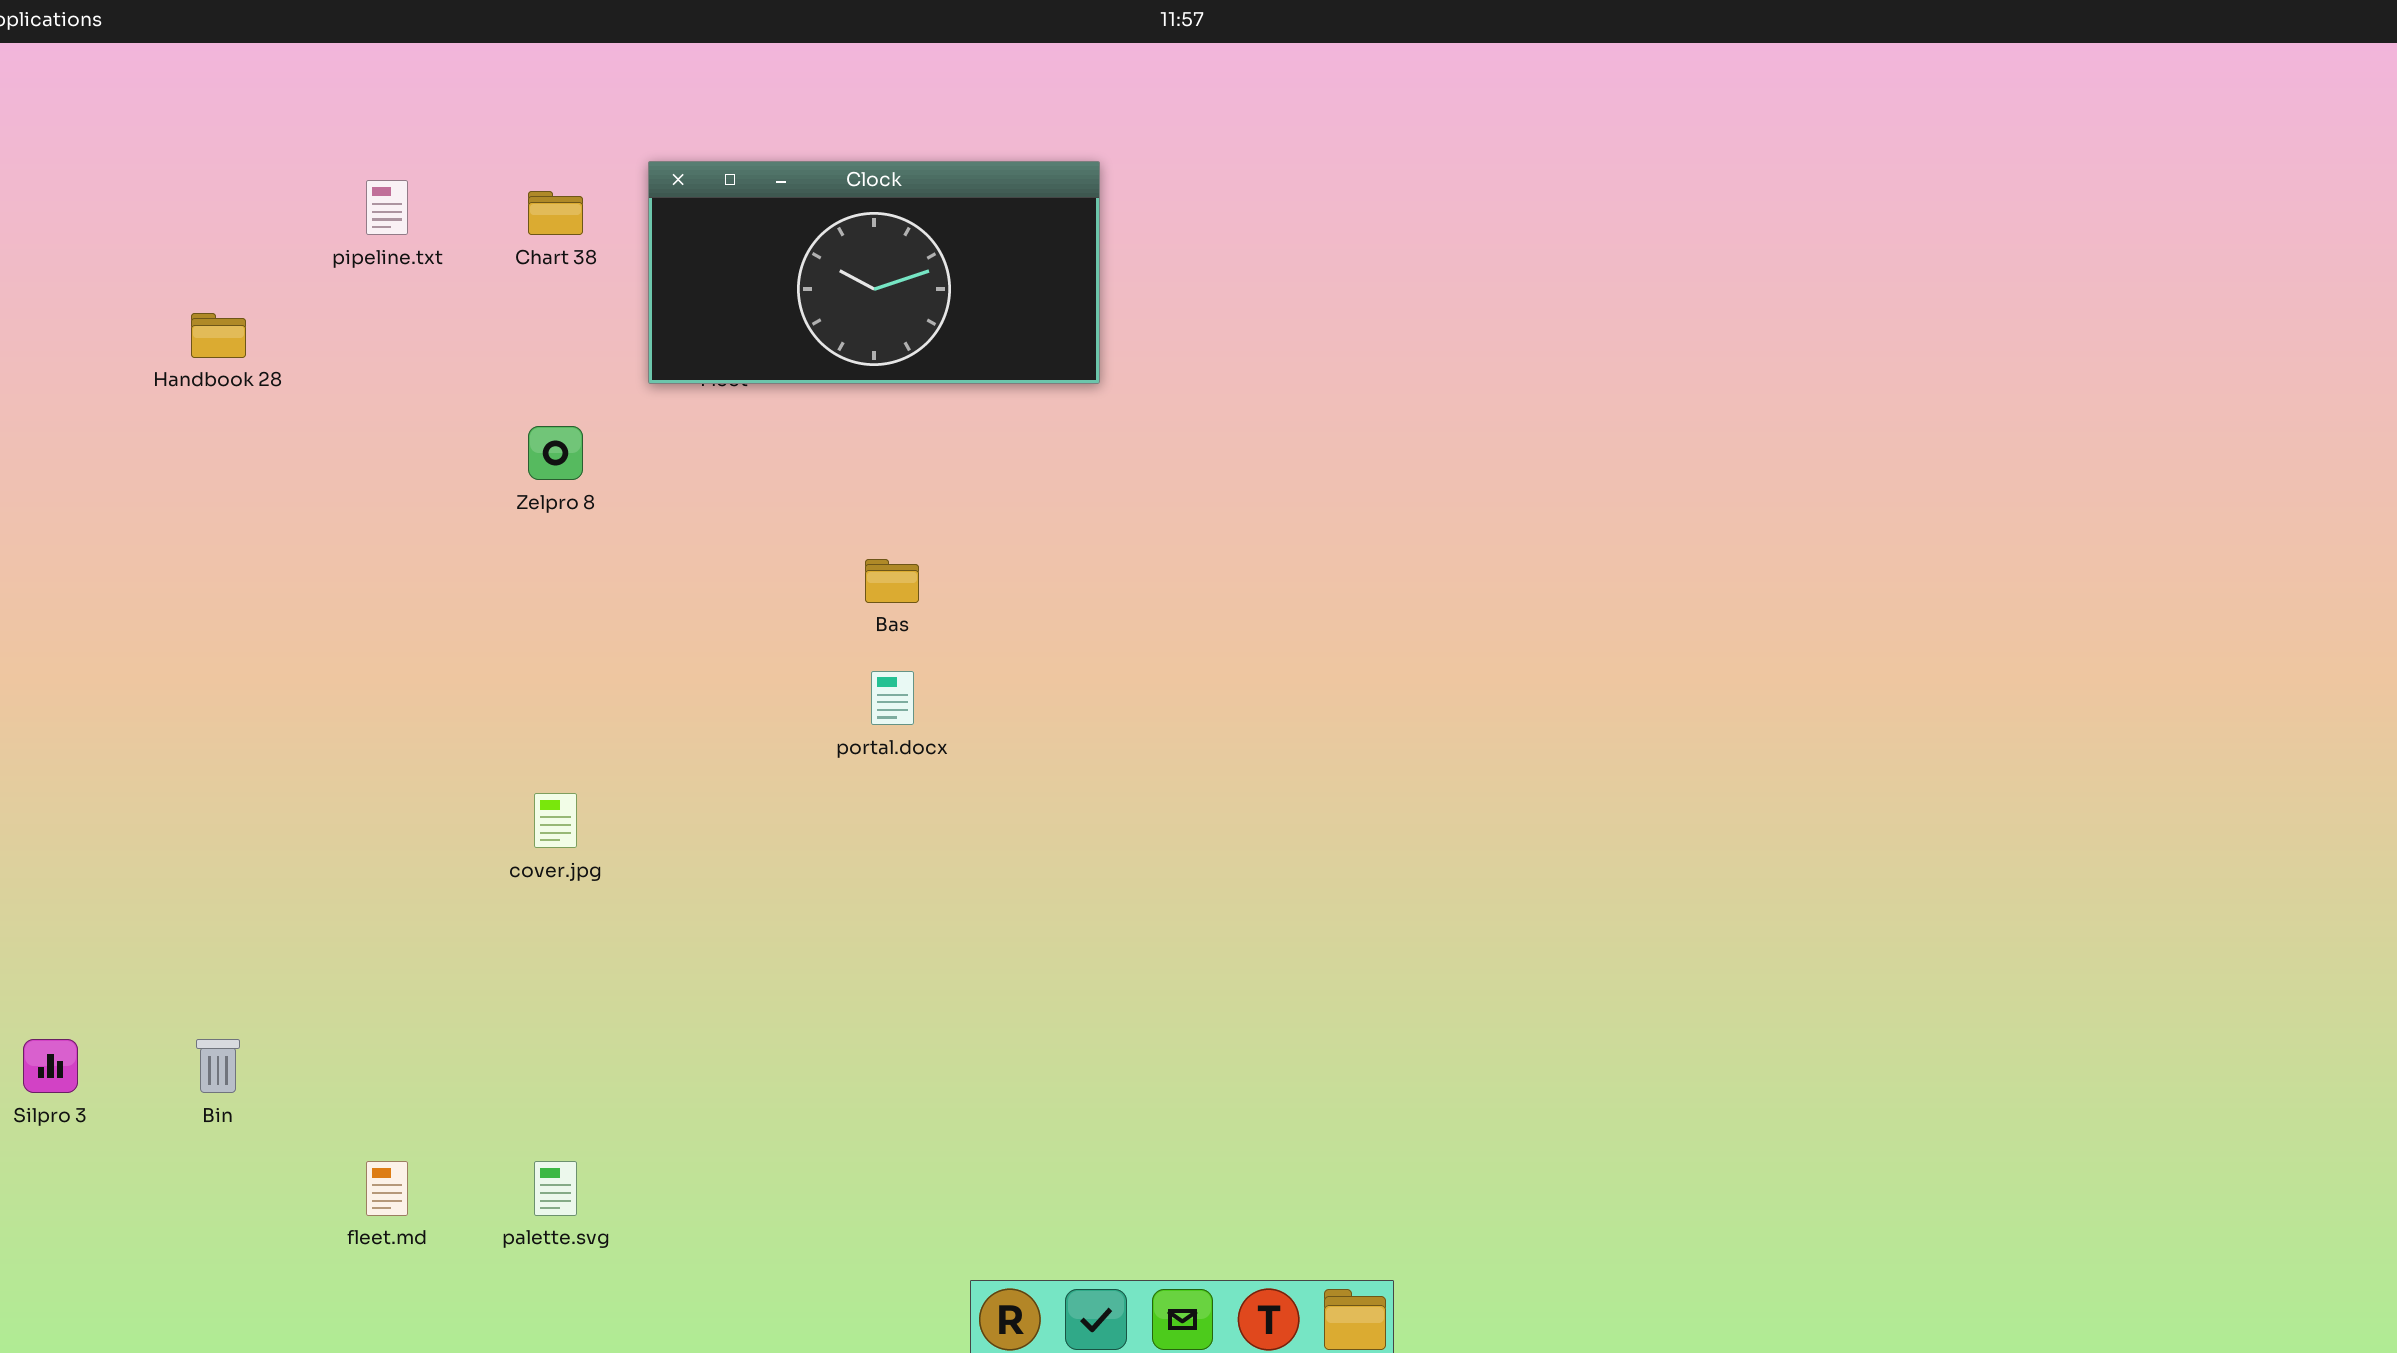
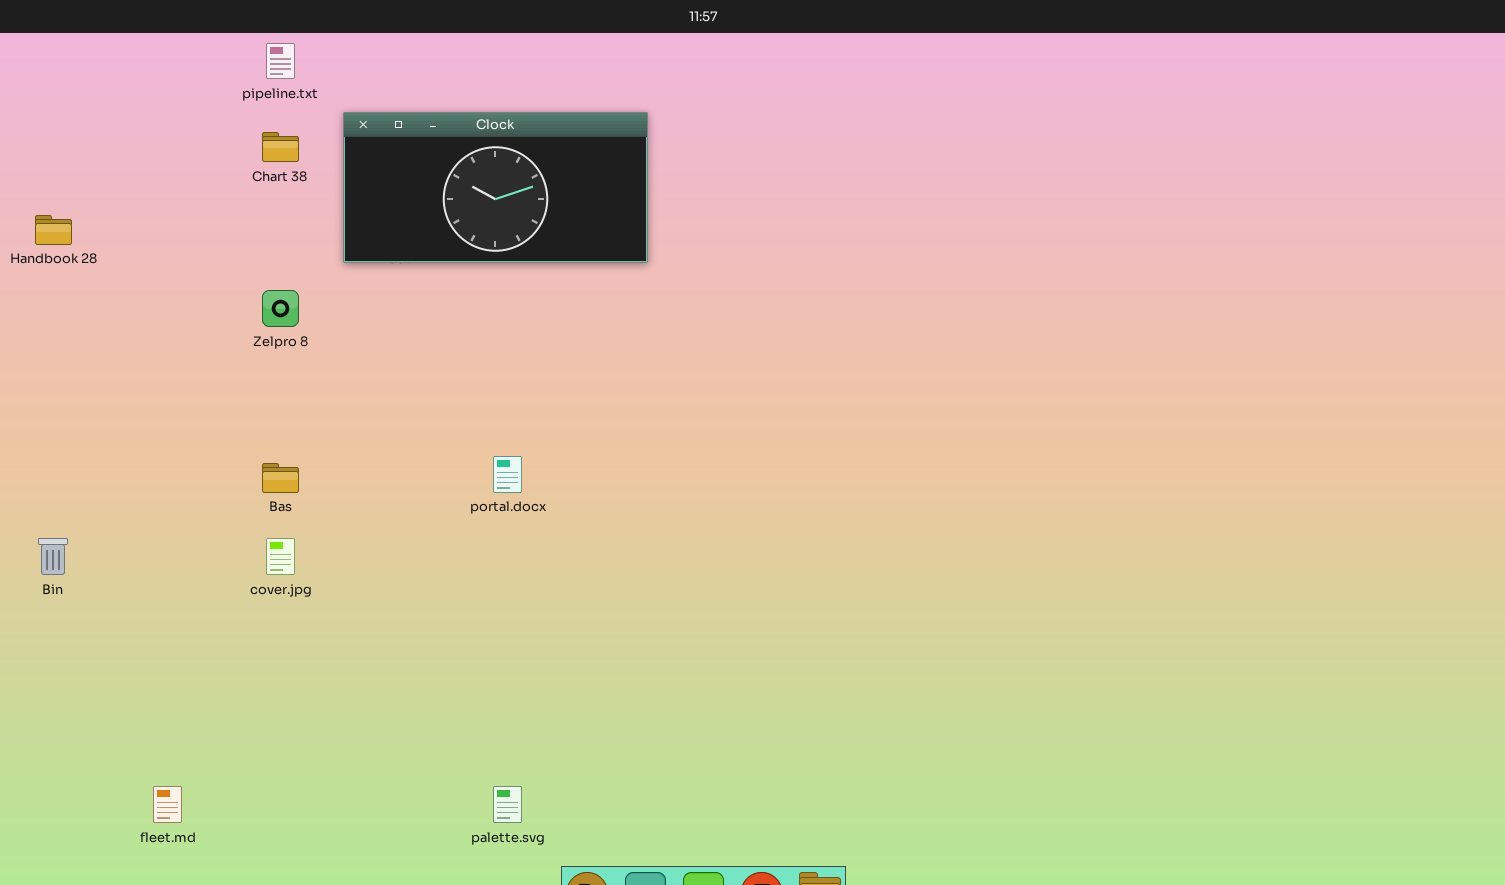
pipeline.txt: [366,180,408,235] -> [266,43,295,79], moved
Bas: [865,559,919,603] -> [262,463,299,493], moved
Bin: [196,1039,240,1093] -> [38,538,68,575], moved
palette.svg: [534,1161,577,1216] -> [493,786,522,823], moved

